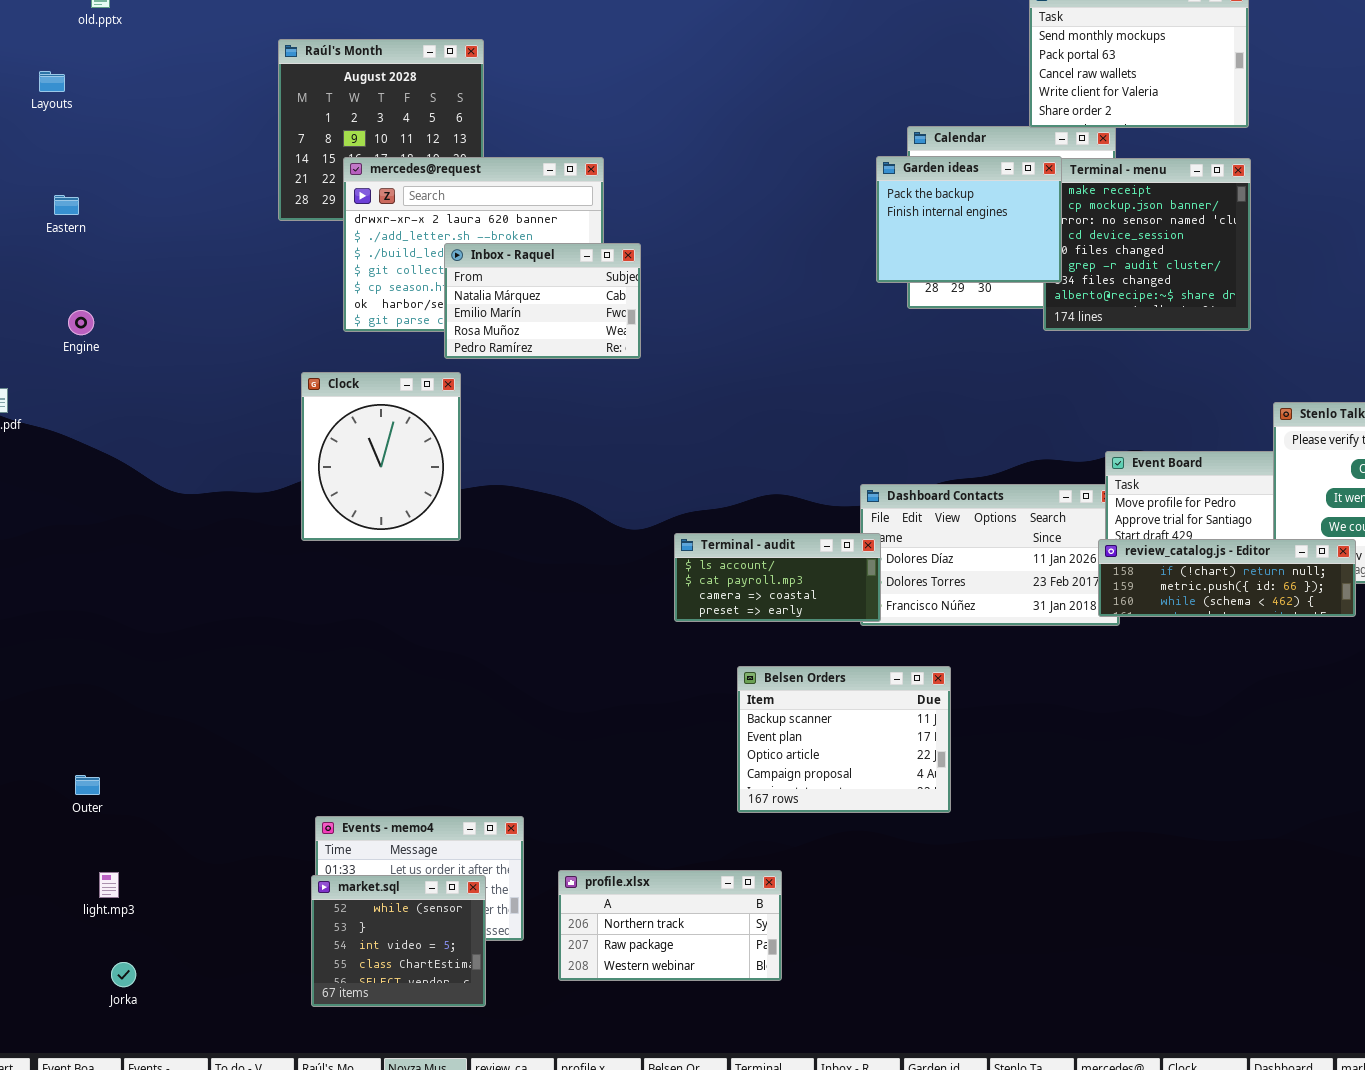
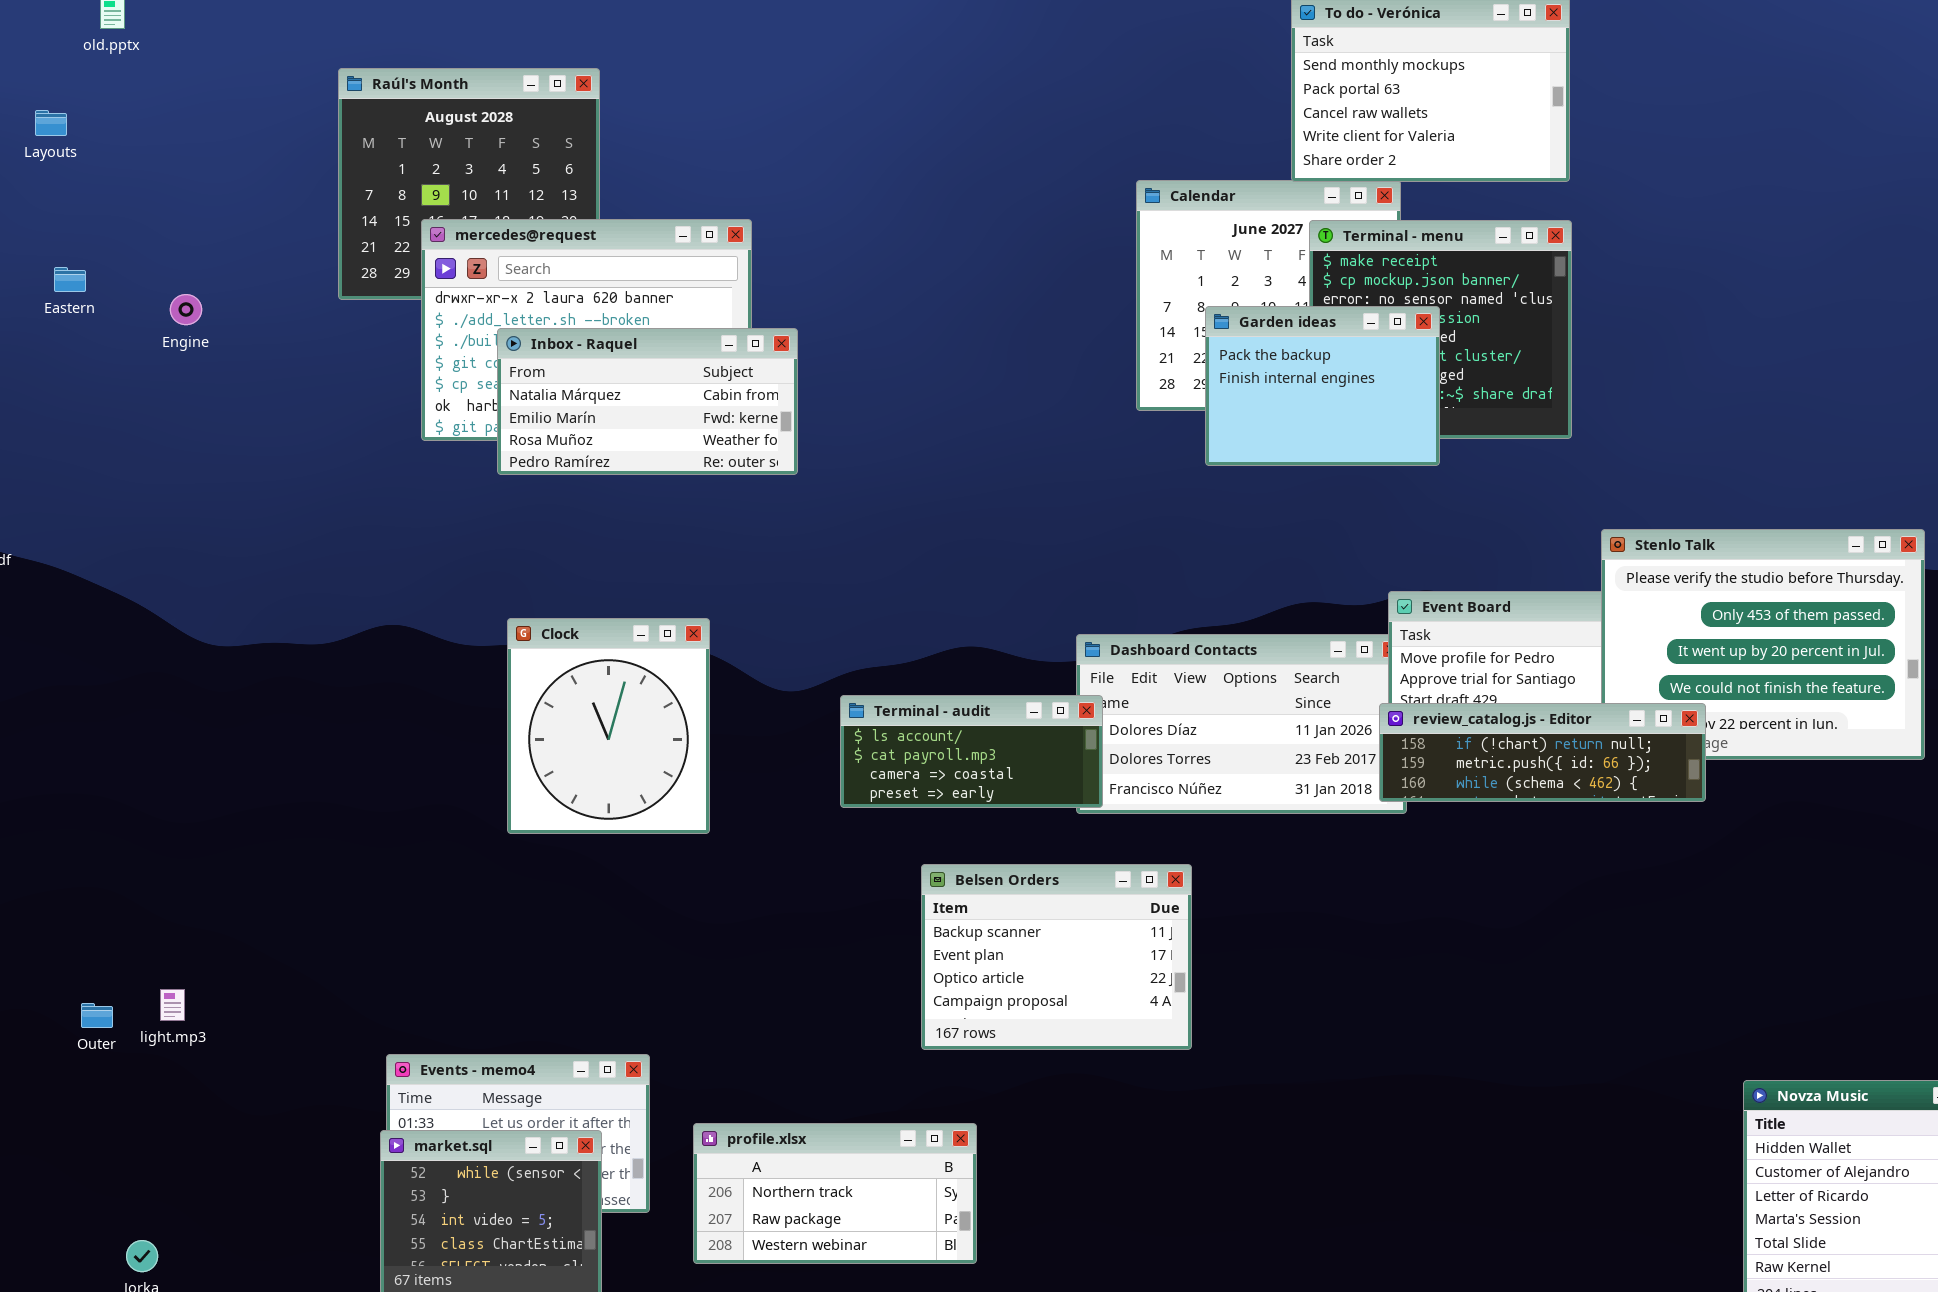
Garden ideas: [876,156,1062,283] -> [1205,306,1440,466], moved
Inbox - Raquel: [444,243,641,359] -> [497,328,798,475], resized
Engine: [68,310,94,335] -> [170,294,202,325], moved
Clock: [301,372,461,541] -> [507,618,710,834], moved
light.mp3: [99,872,119,898] -> [160,989,185,1021], moved

